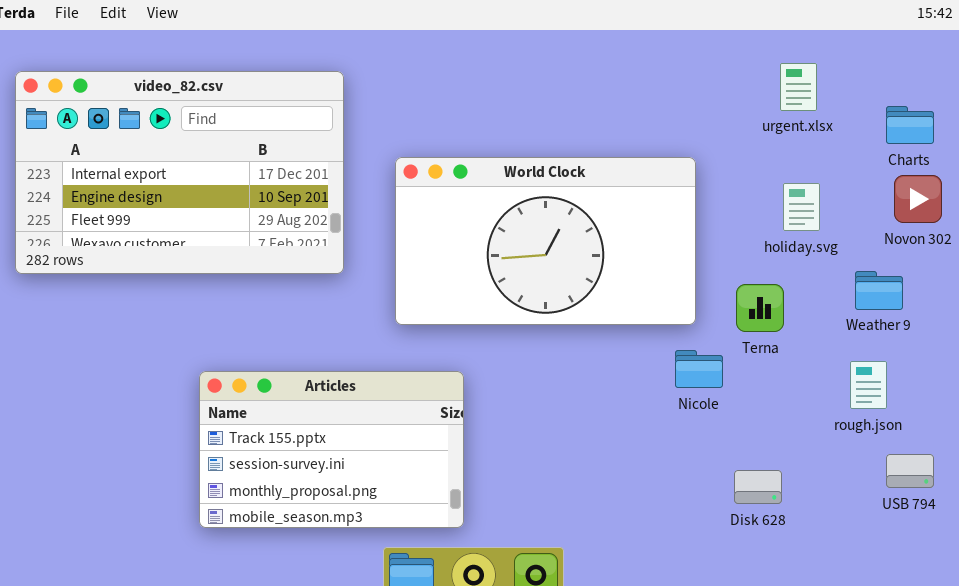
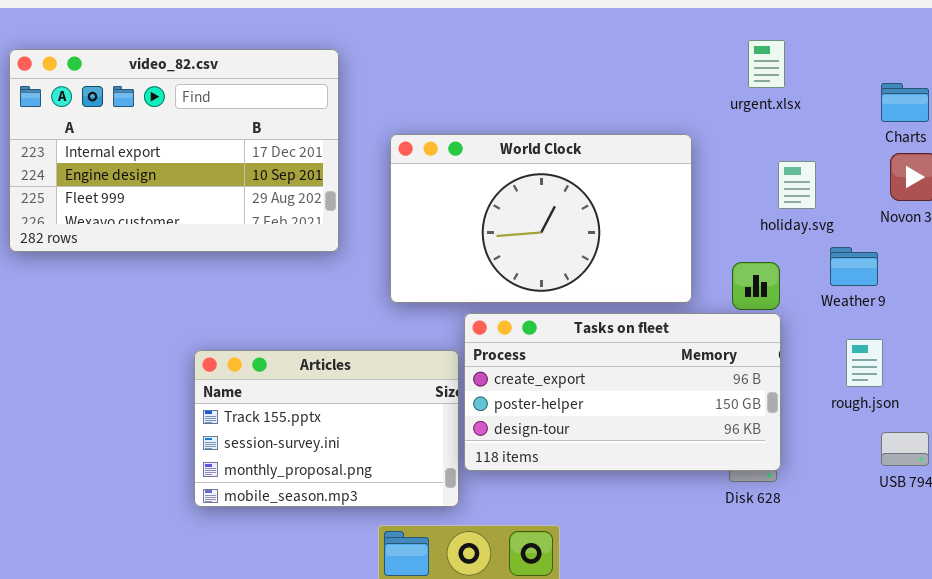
urgent.xlsx: [780,63,817,111] -> [748,40,785,88], moved
Weather 9: [855,271,903,310] -> [830,247,878,286], moved
Tasks on fleet: none -> [464,313,781,471], opened

